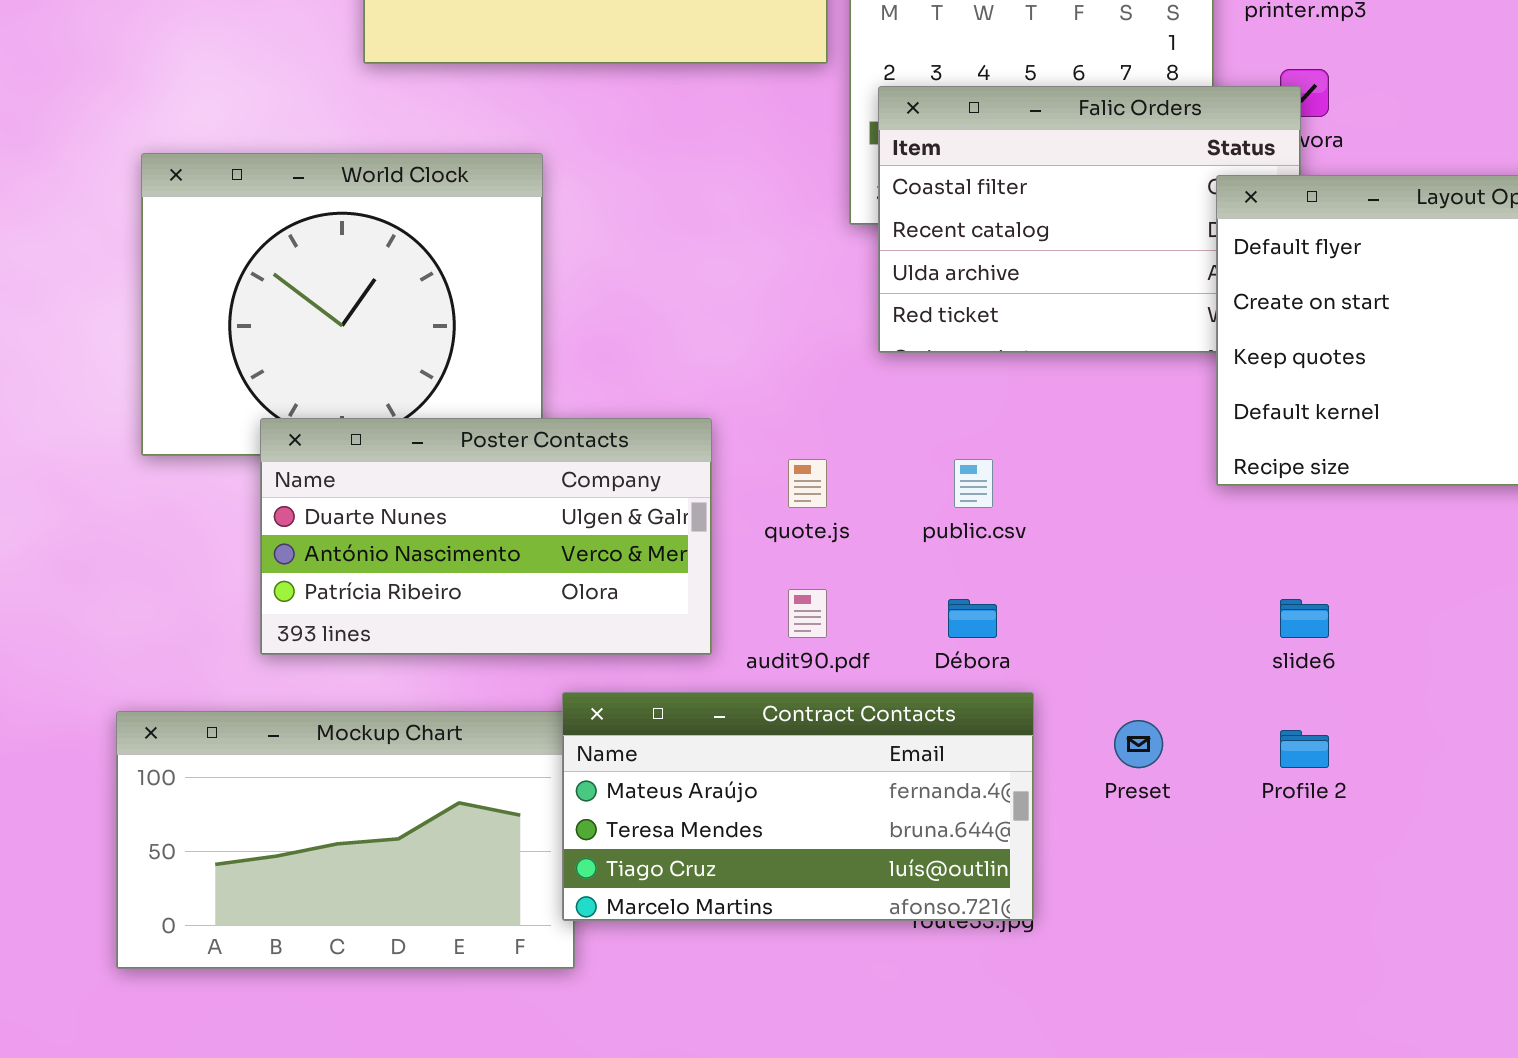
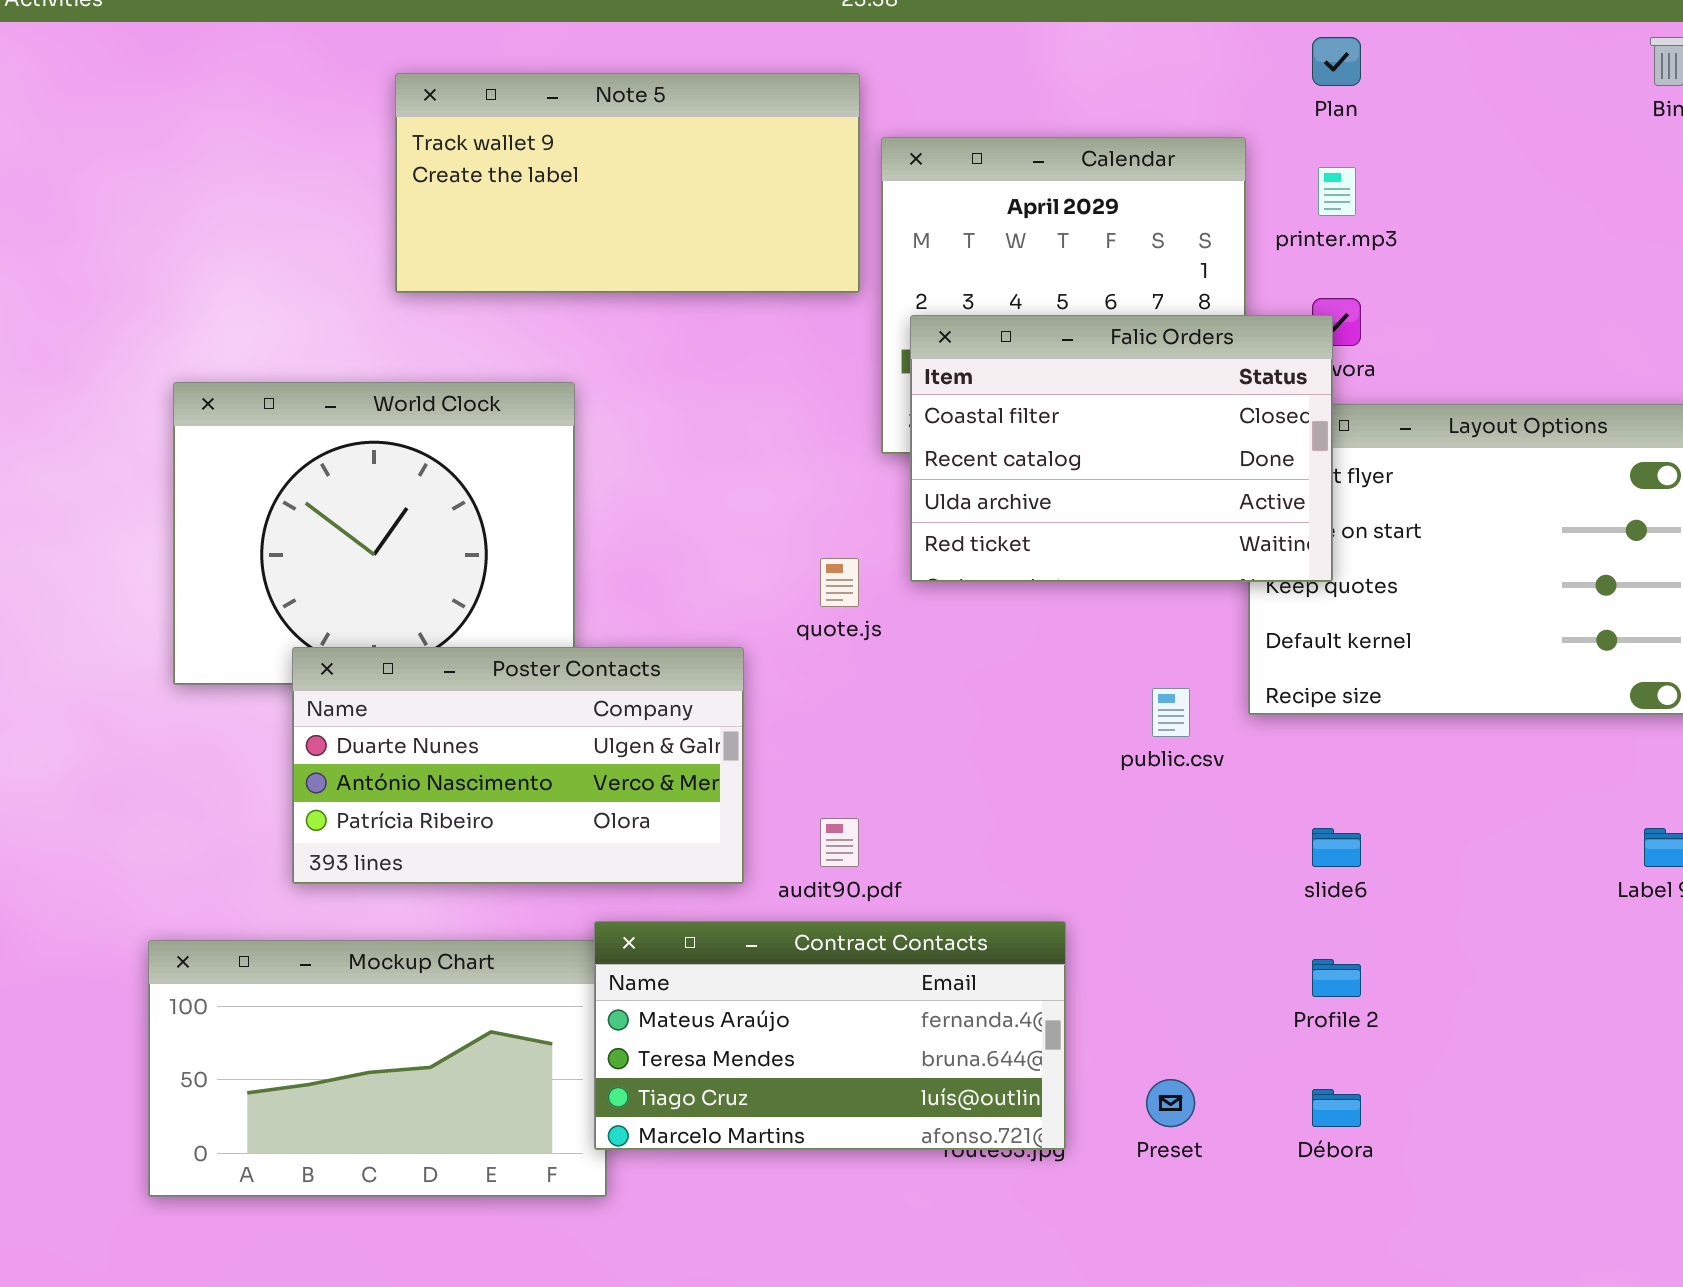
Falic Orders: [878,86,1301,353] -> [910,315,1333,582], raised
quote.js: [788,459,827,508] -> [820,558,859,607], moved
public.csv: [954,459,993,508] -> [1152,688,1190,737], moved
Débora: [948,599,997,638] -> [1312,1089,1361,1127], moved
Preset: [1114,720,1163,768] -> [1146,1079,1195,1127], moved

